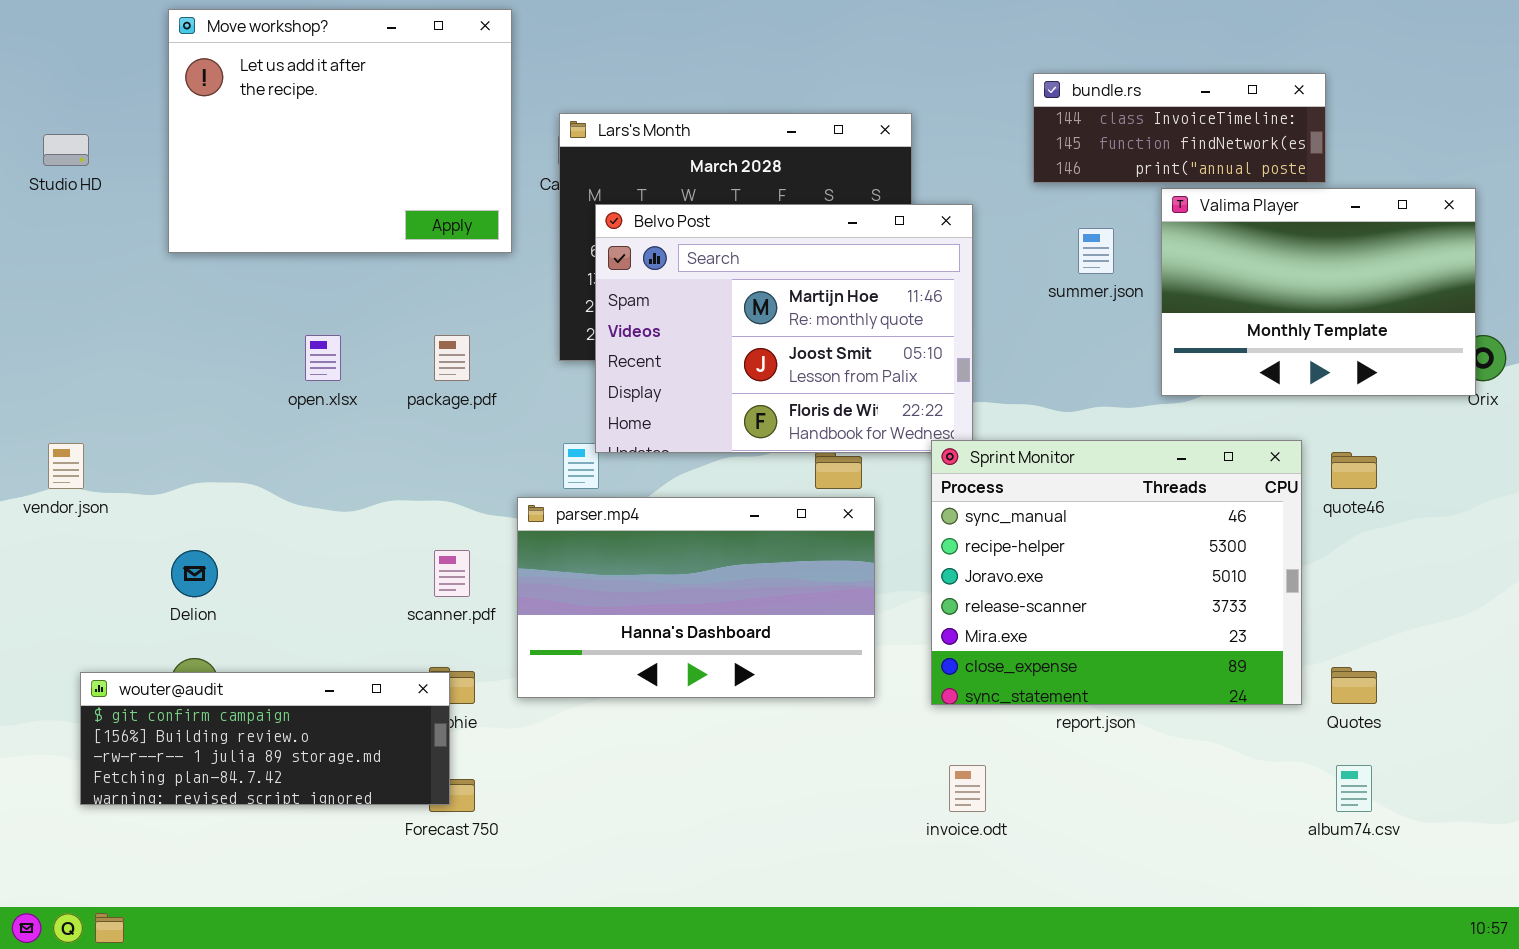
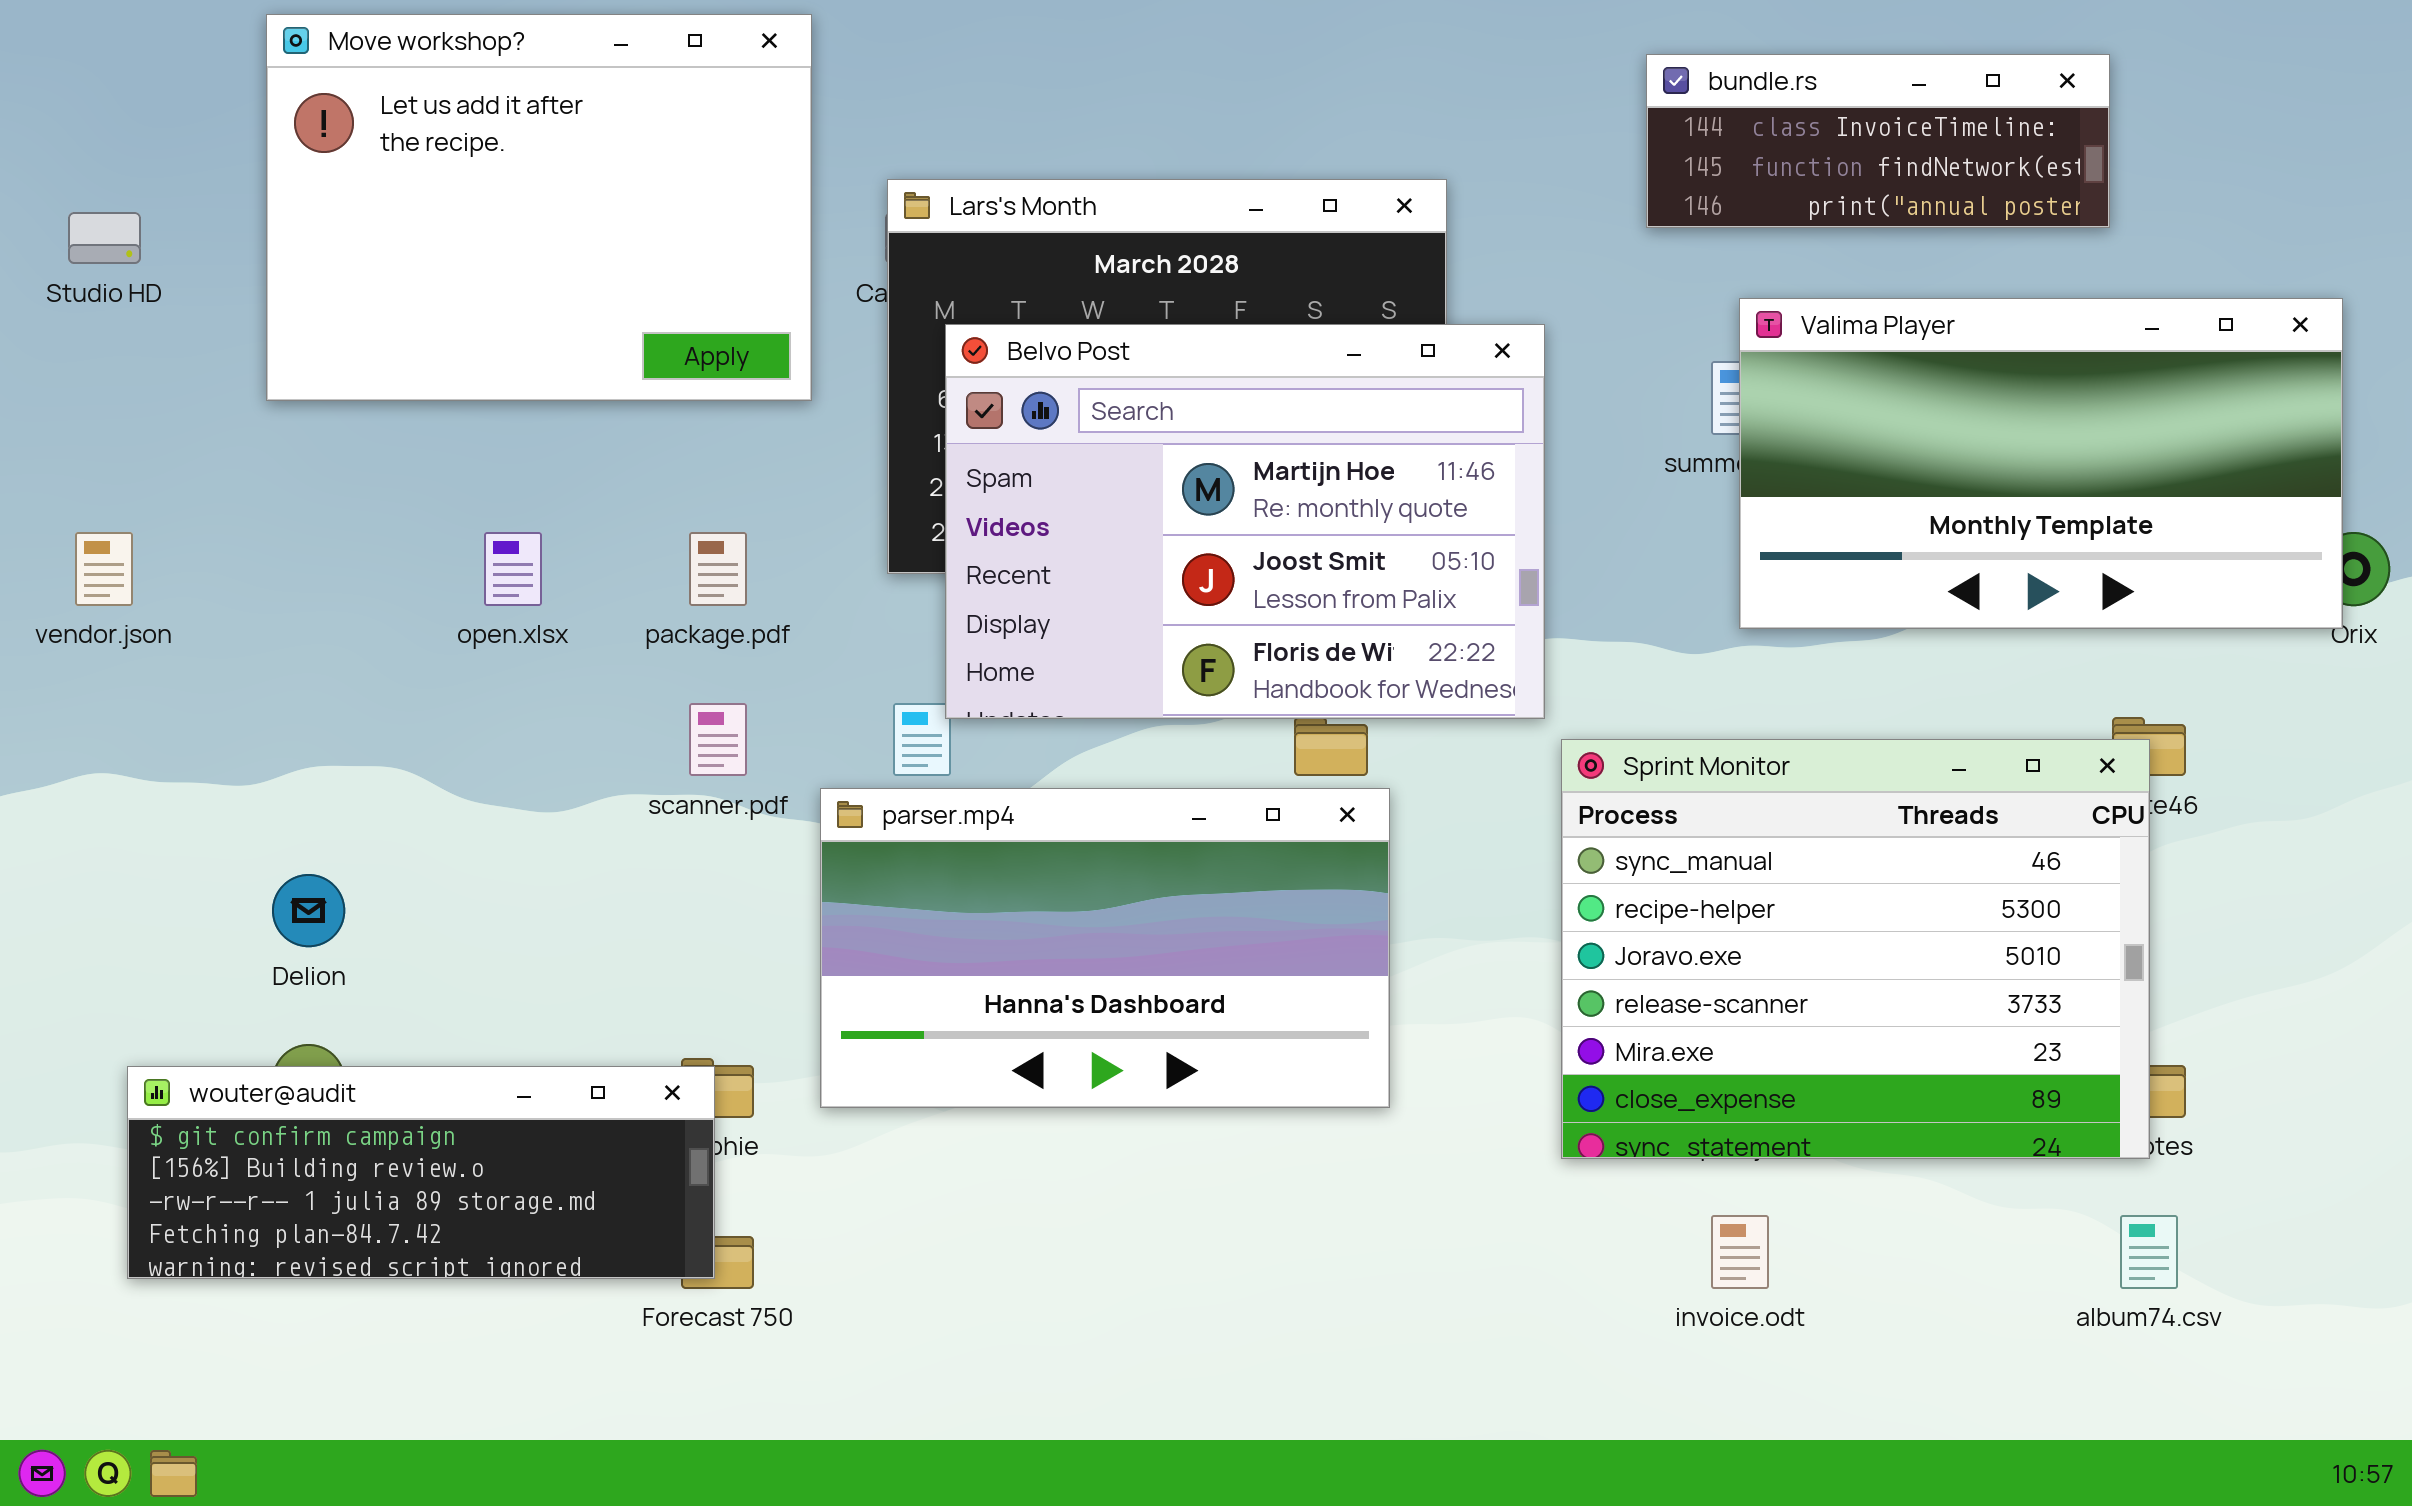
bundle.rs: [1033,73,1326,183] -> [1646,54,2110,228], moved
Valima Player: [1161,188,1476,396] -> [1739,298,2343,629], resized
Sprint Monitor: [931,440,1302,705] -> [1561,739,2150,1159], moved
vendor.json: [48,443,84,489] -> [75,532,133,606], moved
scanner.pdf: [434,550,470,597] -> [689,703,747,776], moved
invoice.odt: [949,765,986,812] -> [1711,1215,1769,1289], moved

